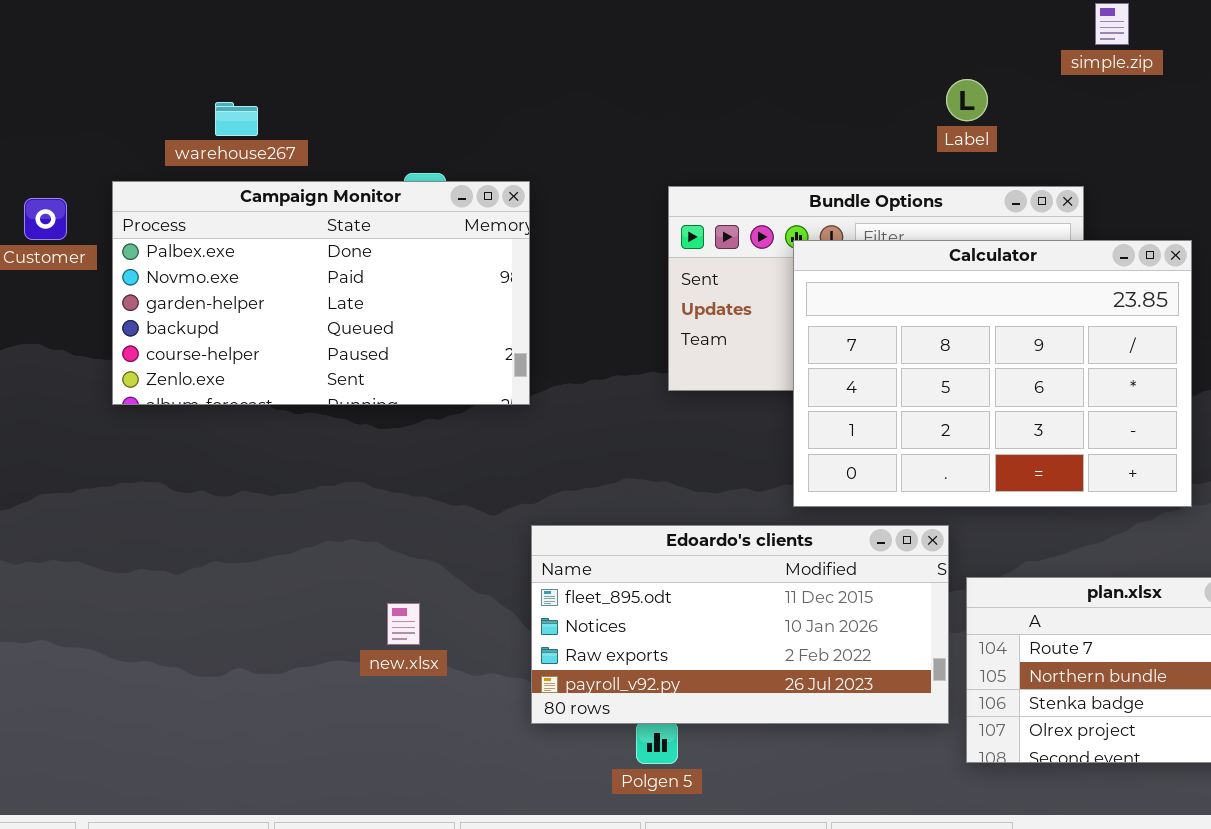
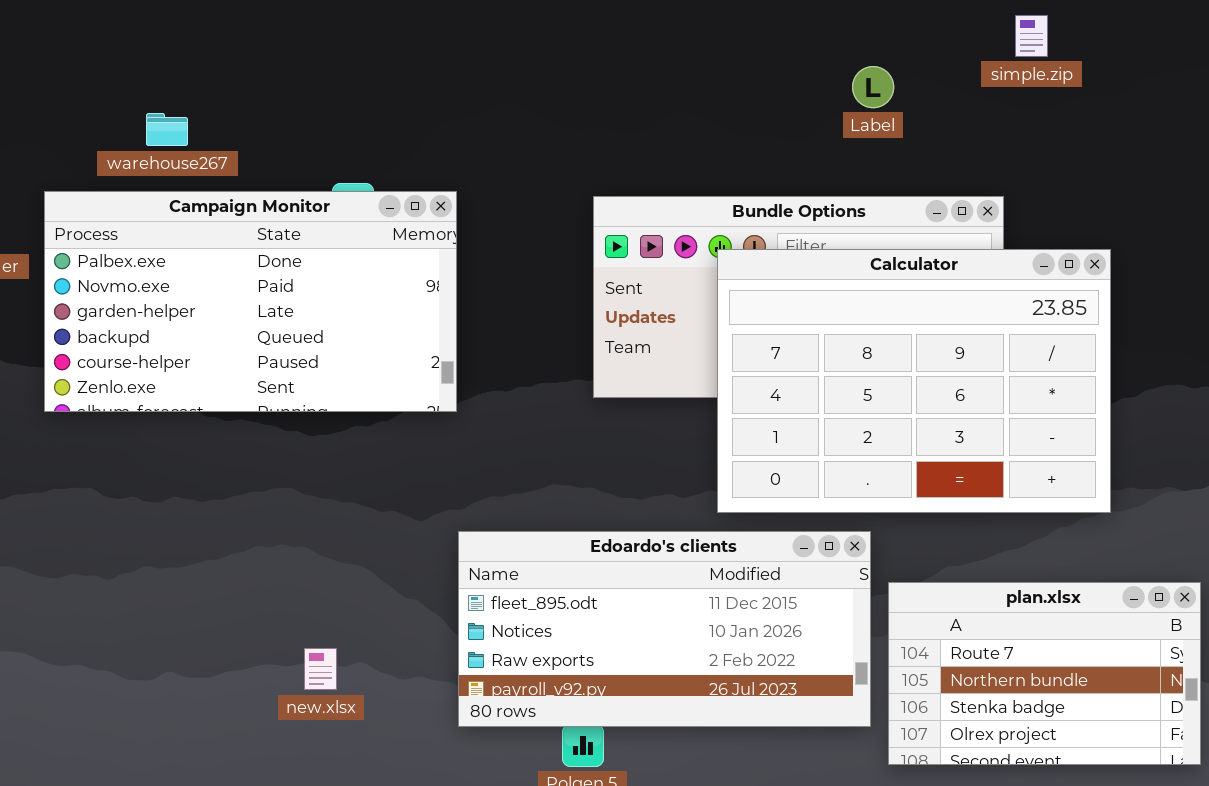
Label: [946,79,988,121] -> [852,66,894,108], moved
new.xlsx: [387,603,420,645] -> [304,648,337,690], moved

